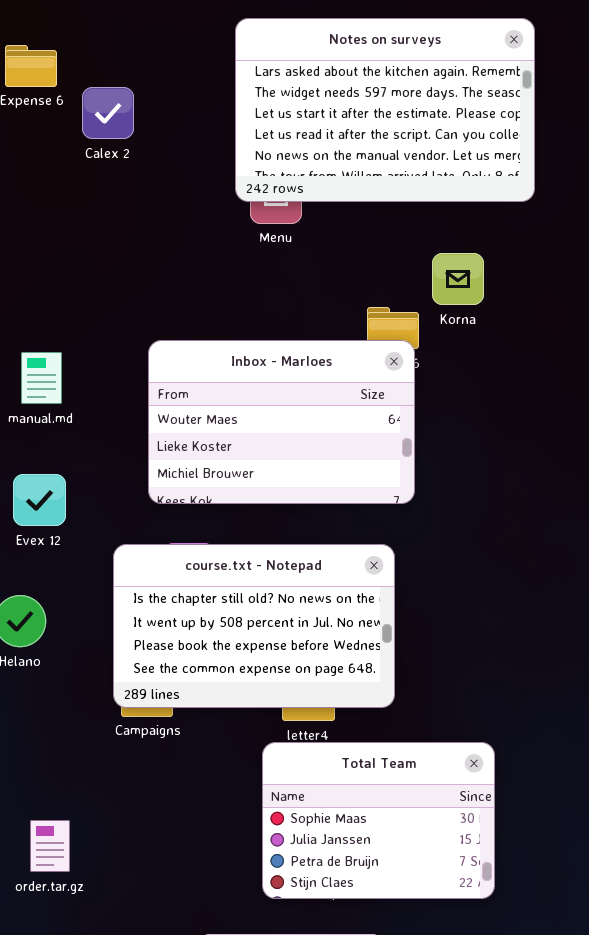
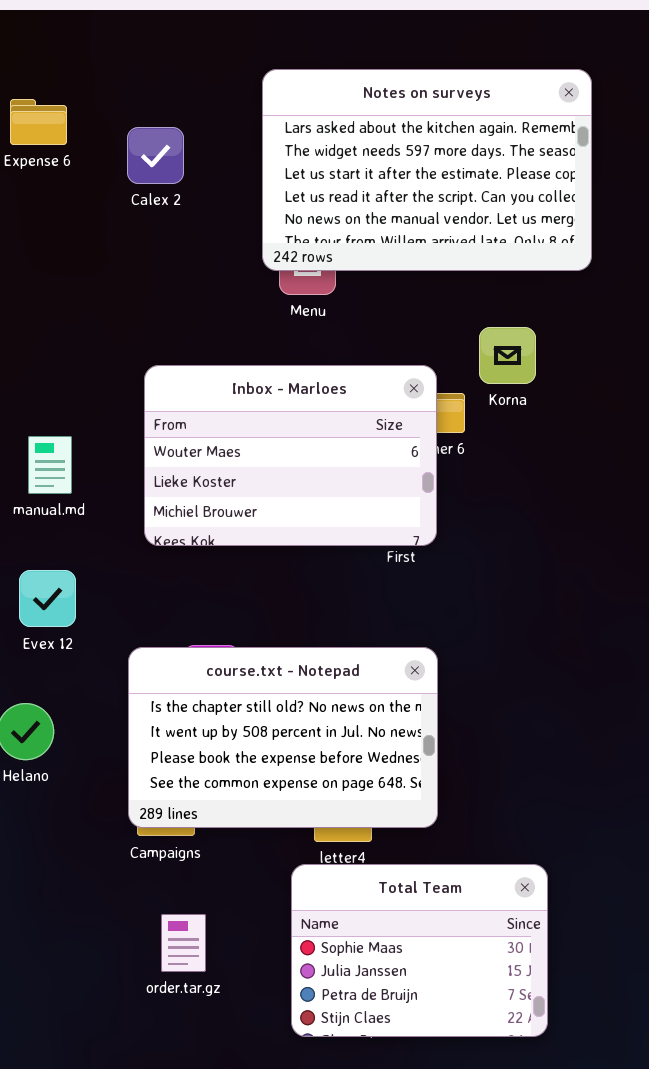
Calex 2: [82,87,134,139] -> [127,127,184,184], moved
Inbox - Marloes: [148,340,415,504] -> [144,365,437,546], moved
order.tar.gz: [30,820,70,872] -> [161,914,206,972], moved

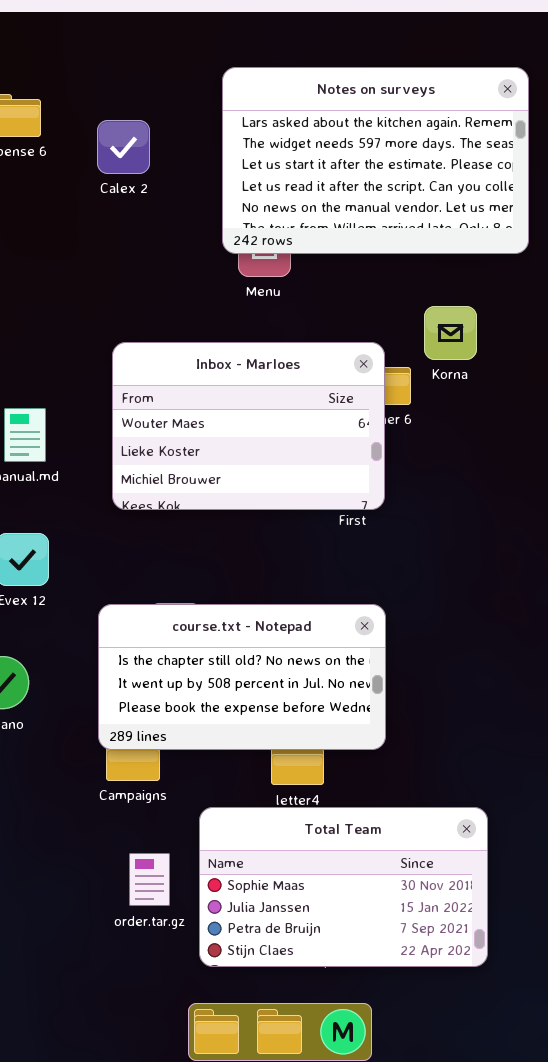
course.txt - Notepad: [128,647,438,828] -> [98,604,386,750], resized
Total Team: [291,864,548,1037] -> [199,807,488,967], resized

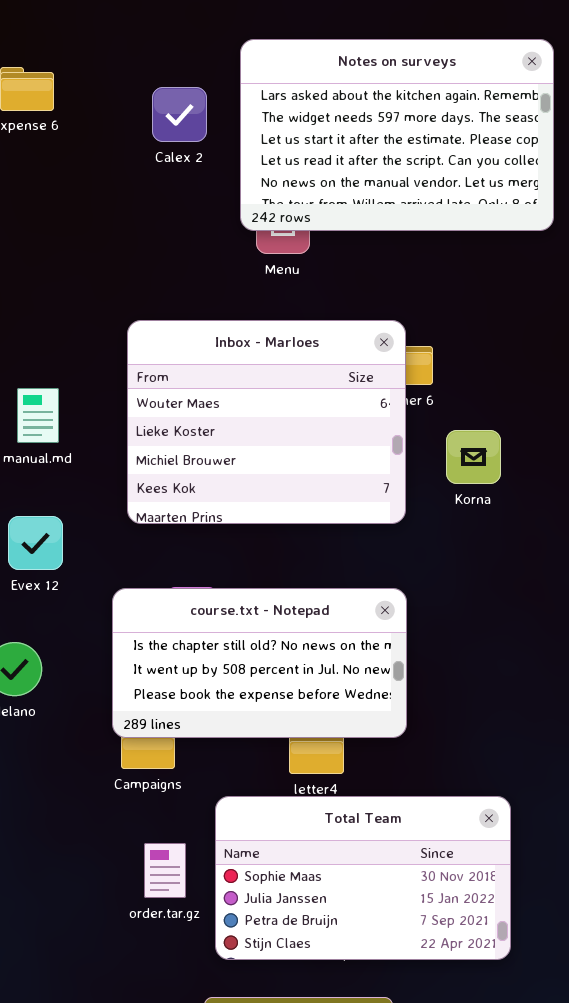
Calex 2: [97,120,150,174] -> [152,87,207,142], moved
Korna: [424,306,477,360] -> [446,430,501,484], moved
Inbox - Marloes: [112,342,385,510] -> [127,320,406,524], resized

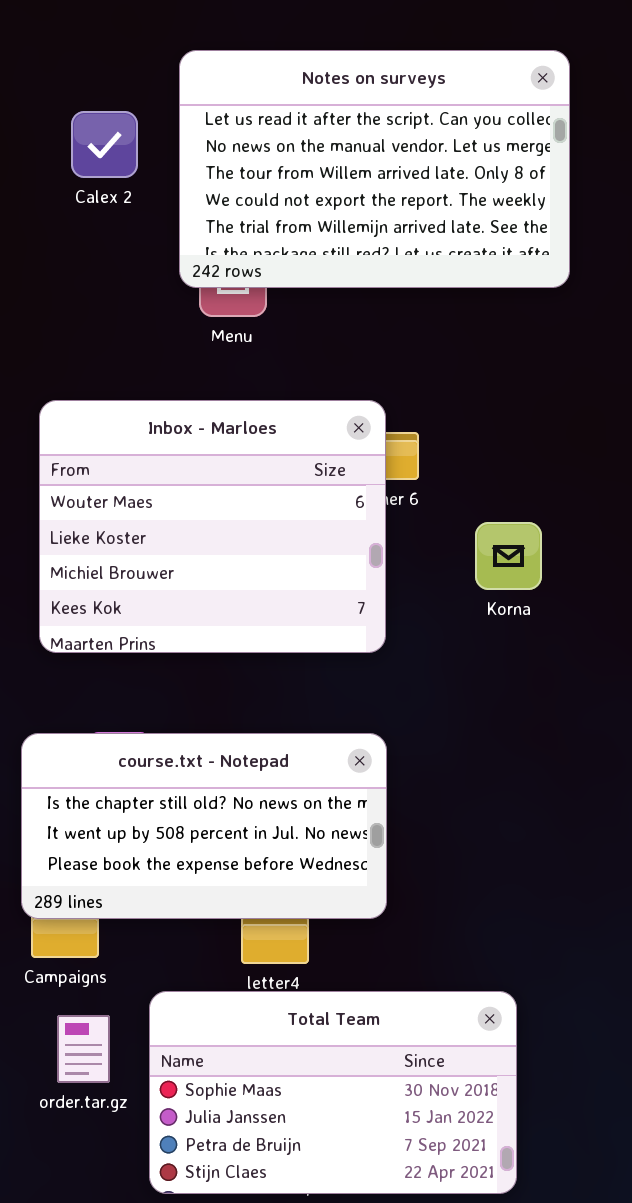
Notes on surveys: [240,39,554,231] -> [179,50,570,288], scrolled down 3 rows
Korna: [446,430,501,484] -> [475,522,542,590], moved
order.tar.gz: [144,843,186,898] -> [57,1015,110,1083], moved

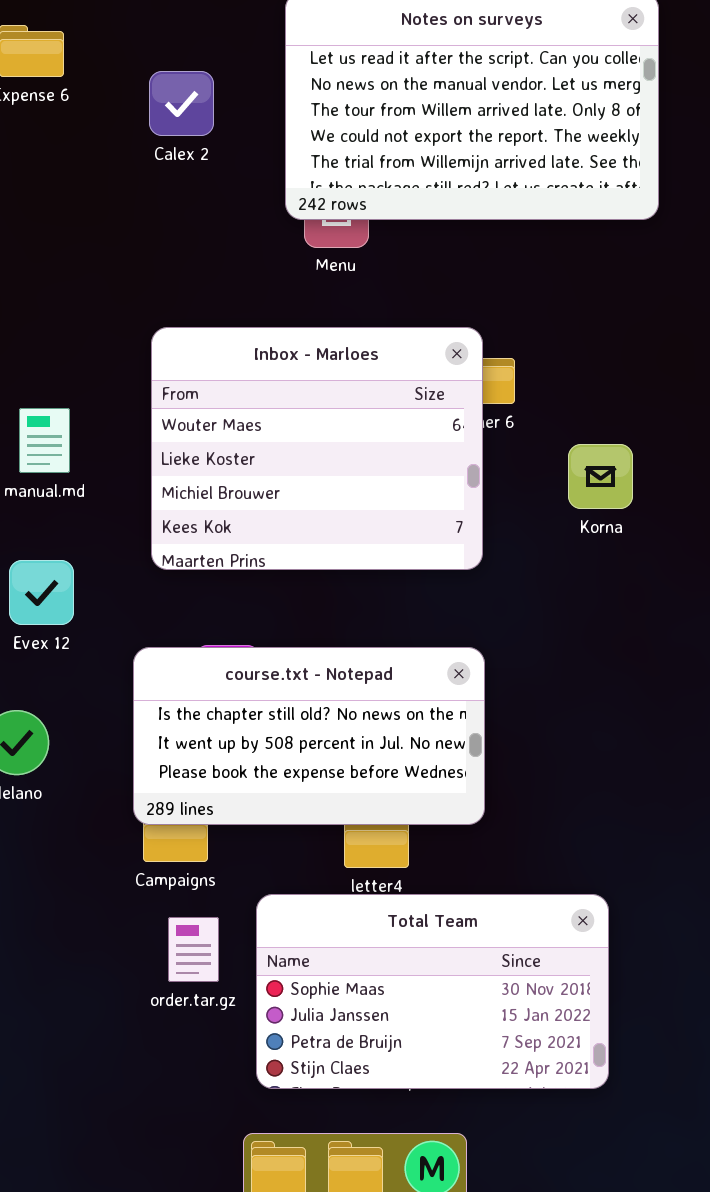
Calex 2: [71,111,138,178] -> [149,71,214,136], moved

